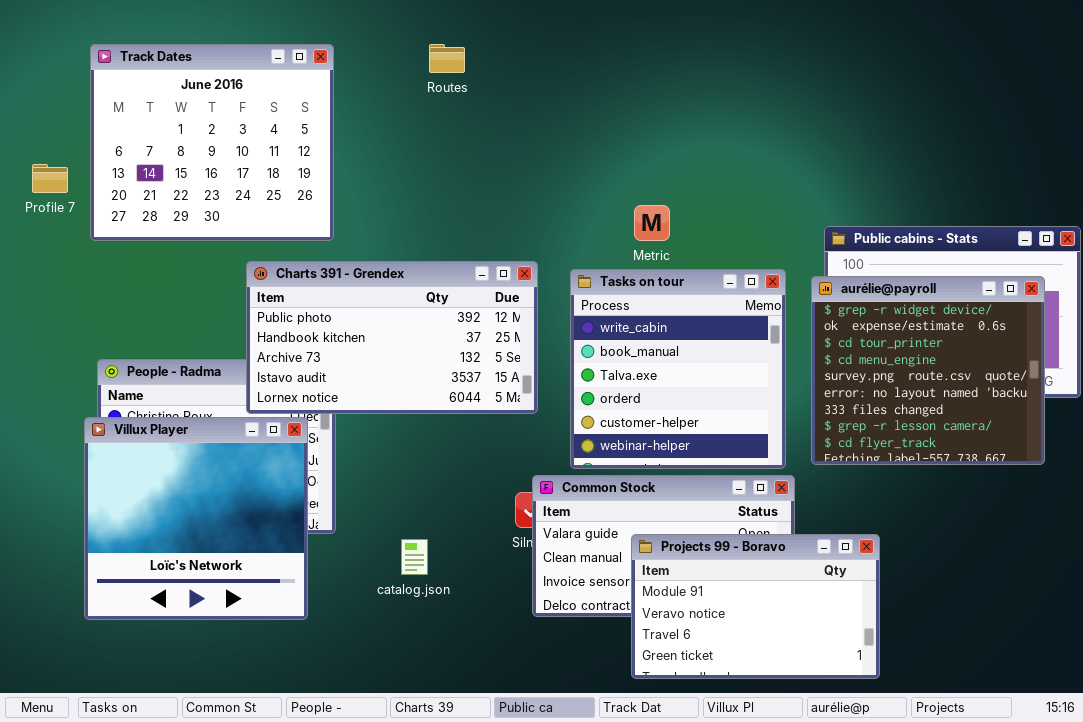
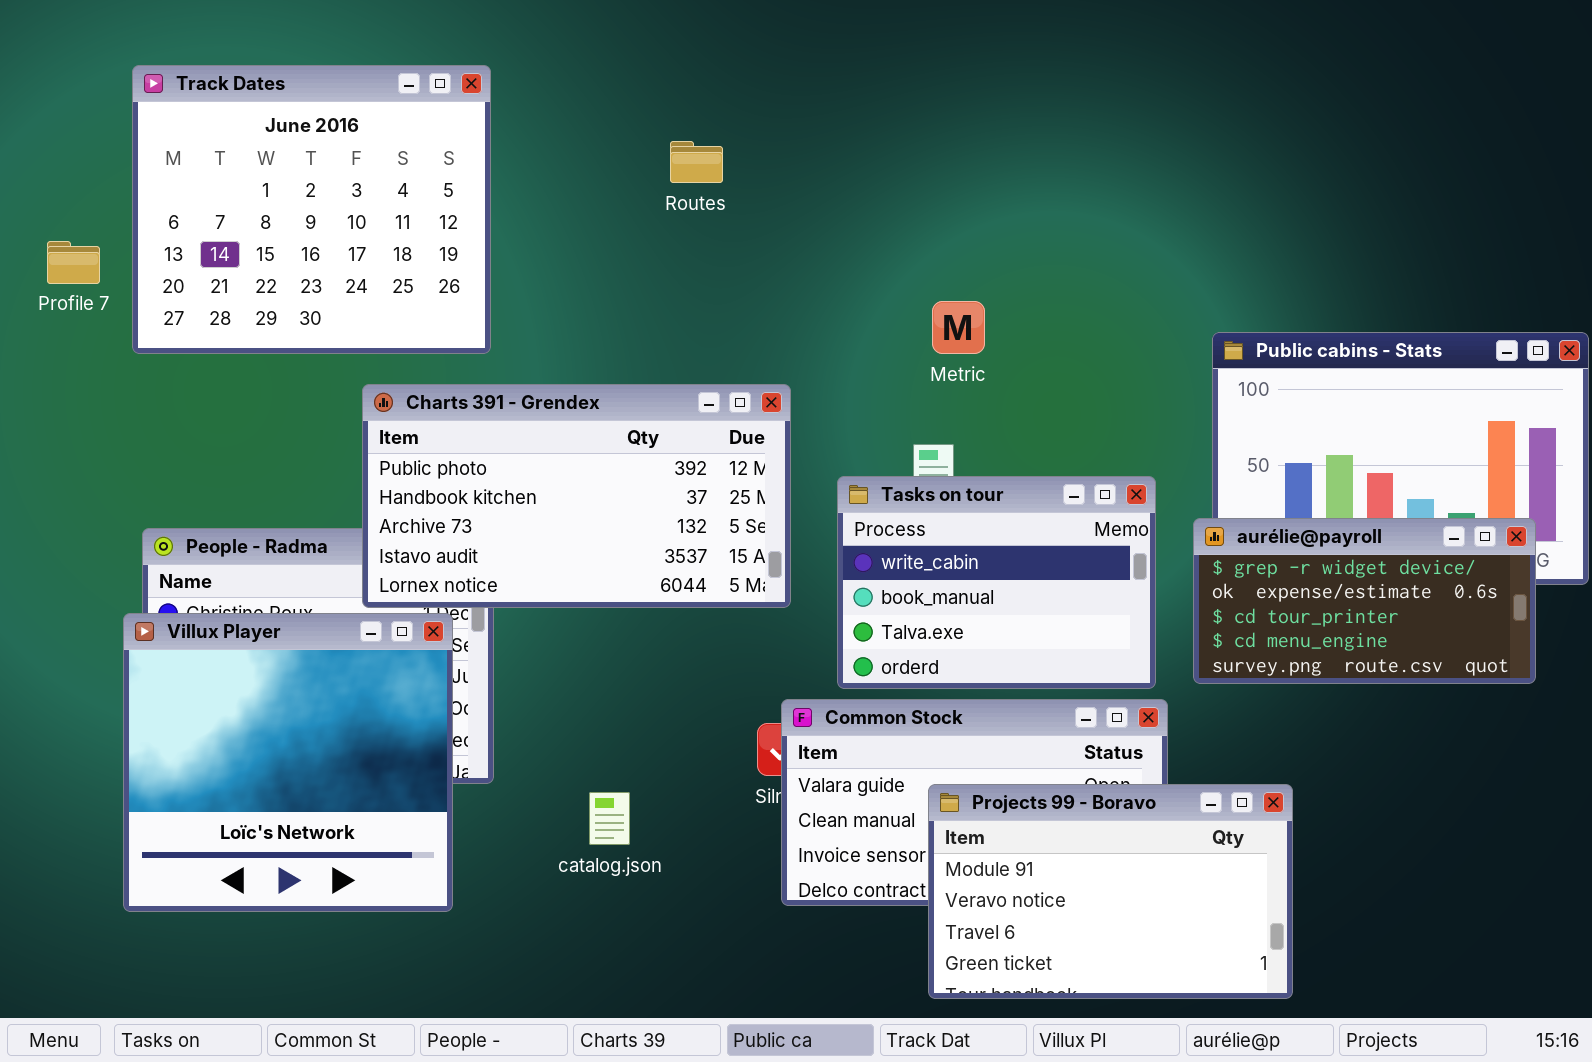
Routes: [429,44,465,73] -> [670,141,723,183], moved
Tasks on tour: [570,269,786,469] -> [837,476,1156,689], resized
aurélie@payroll: [811,276,1045,465] -> [1193,518,1536,684], resized

